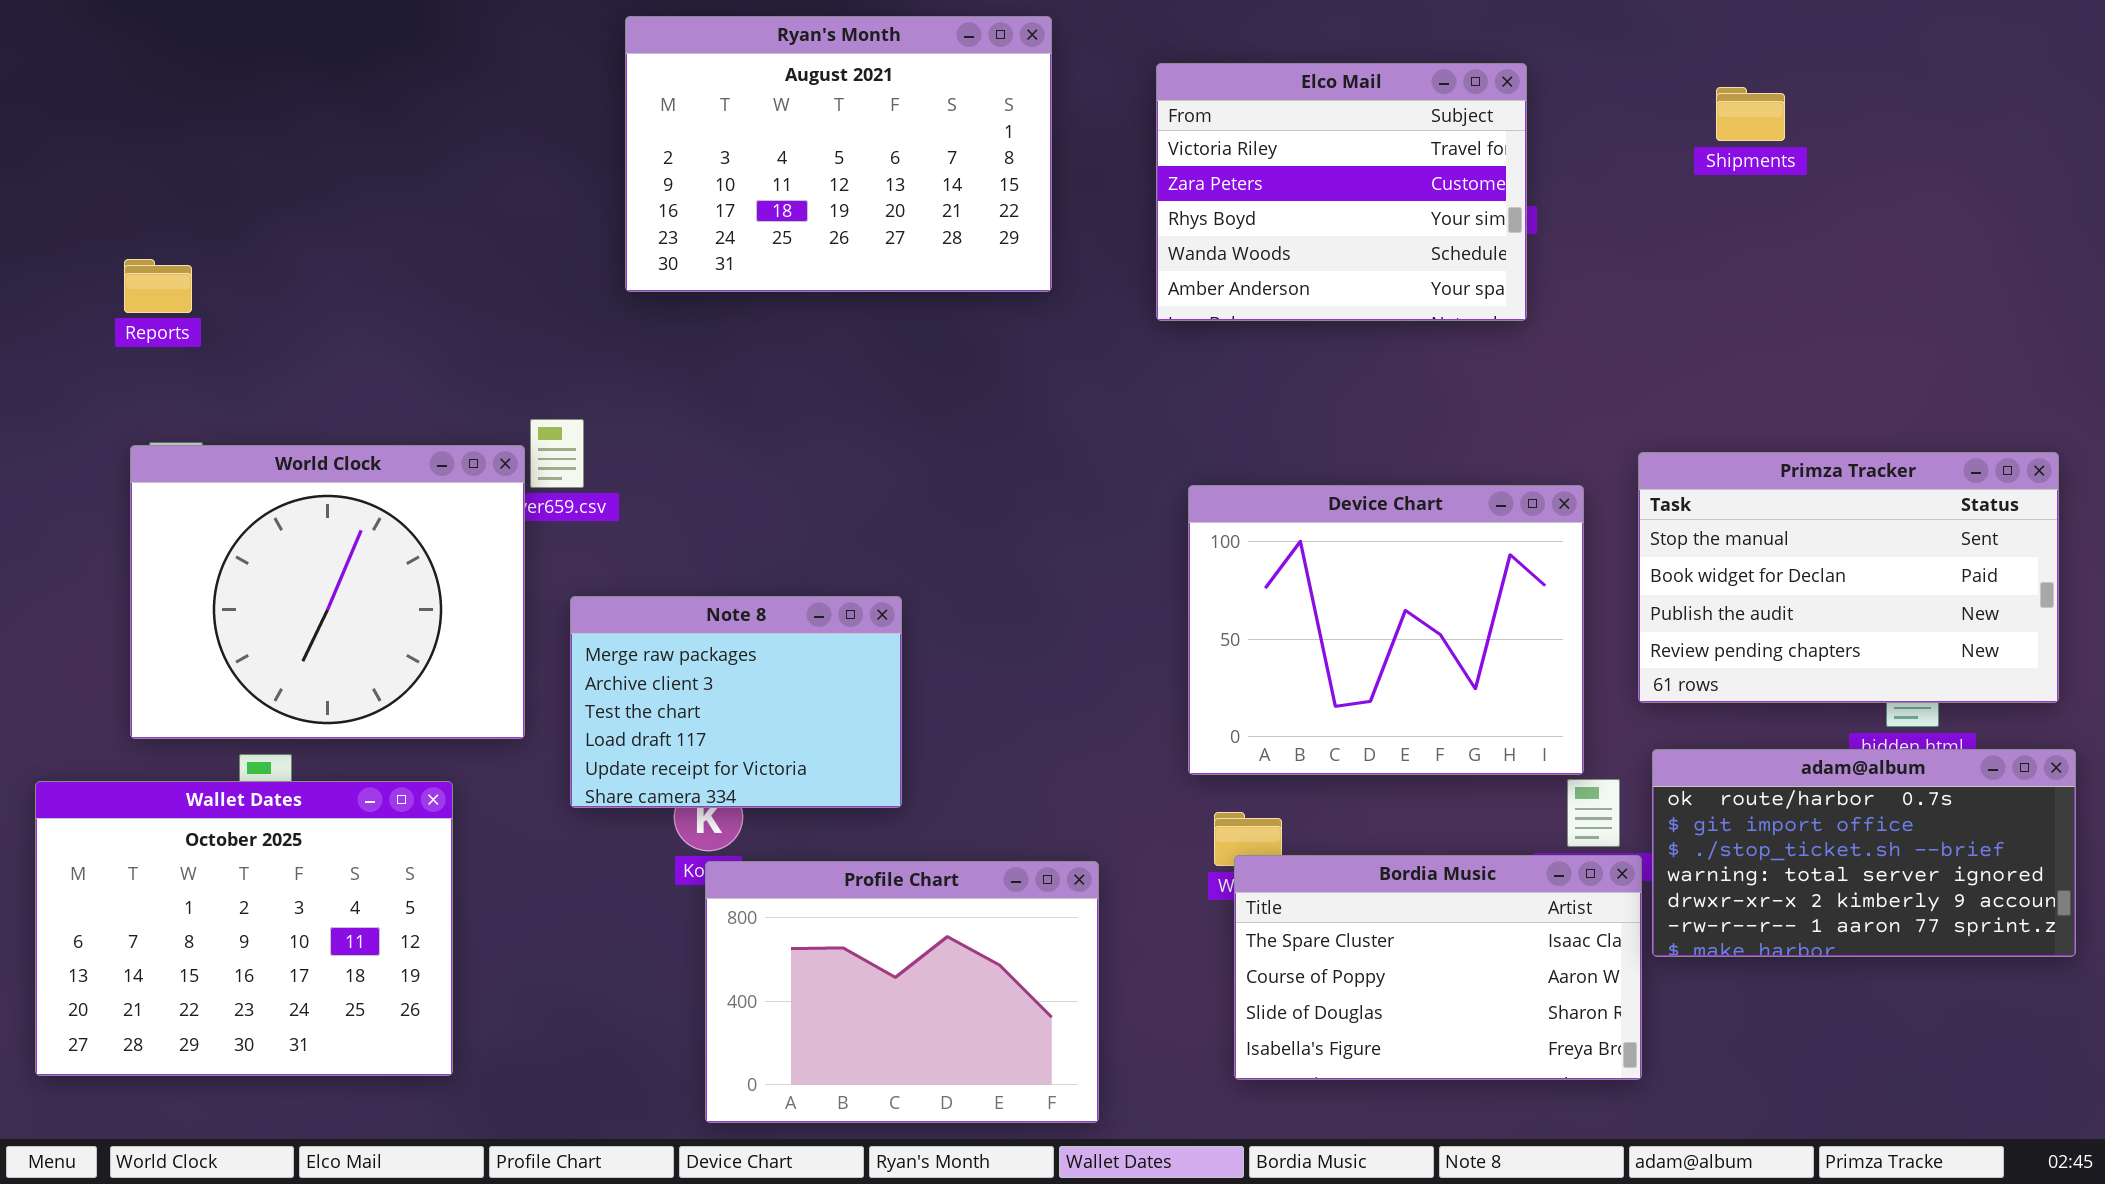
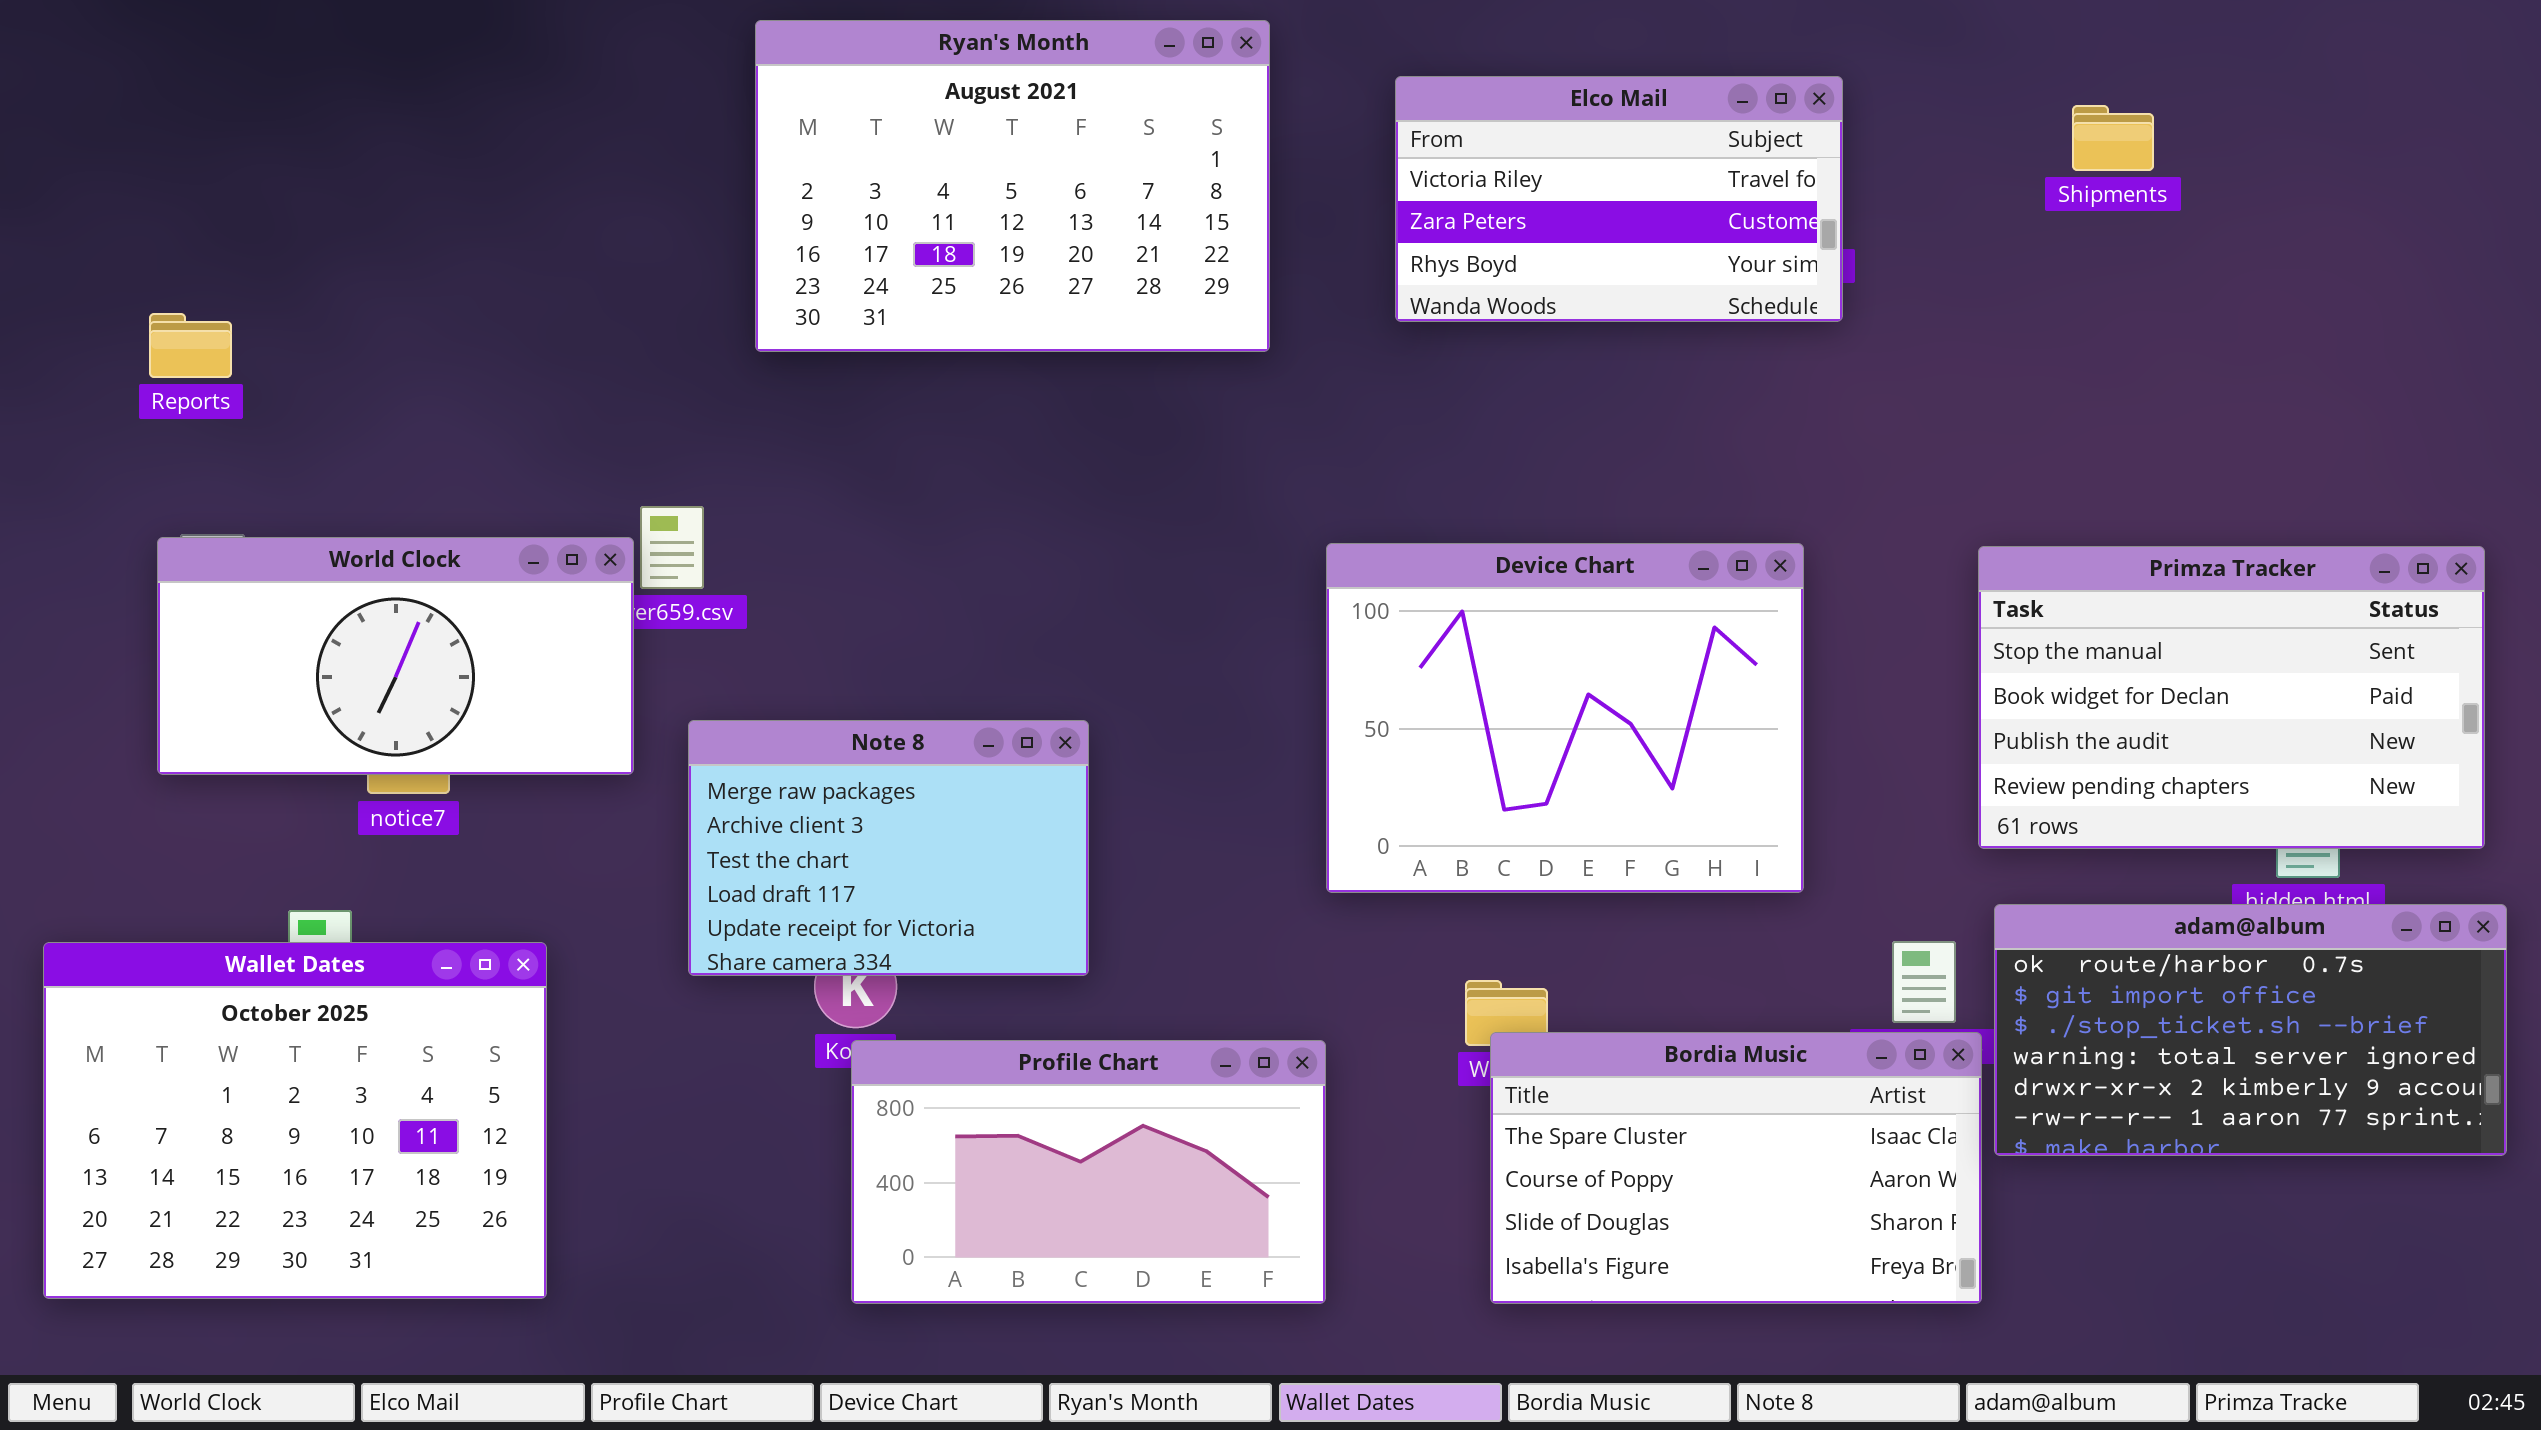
Elco Mail: [1156,63,1527,321] -> [1395,76,1843,322], resized
World Clock: [130,445,525,739] -> [157,537,634,775], resized
Device Chart: [1188,485,1584,775] -> [1326,543,1804,893], moved
Profile Chart: [705,861,1099,1123] -> [851,1040,1326,1304], resized

